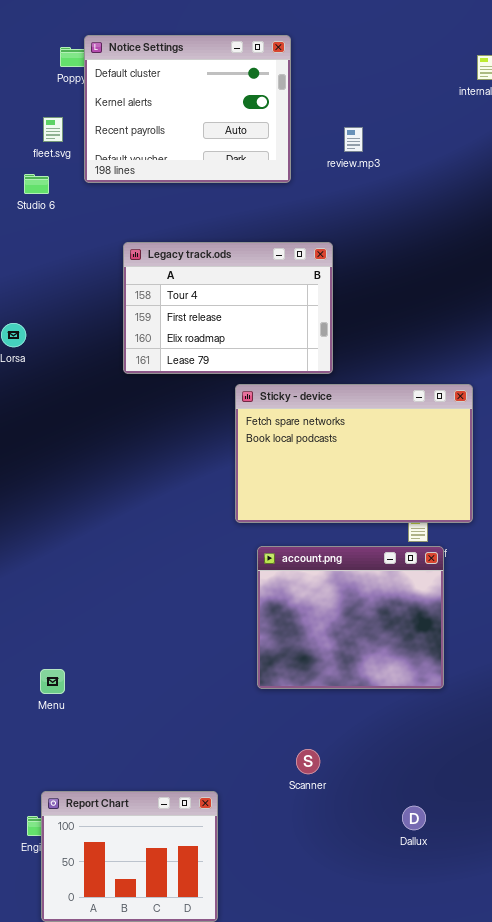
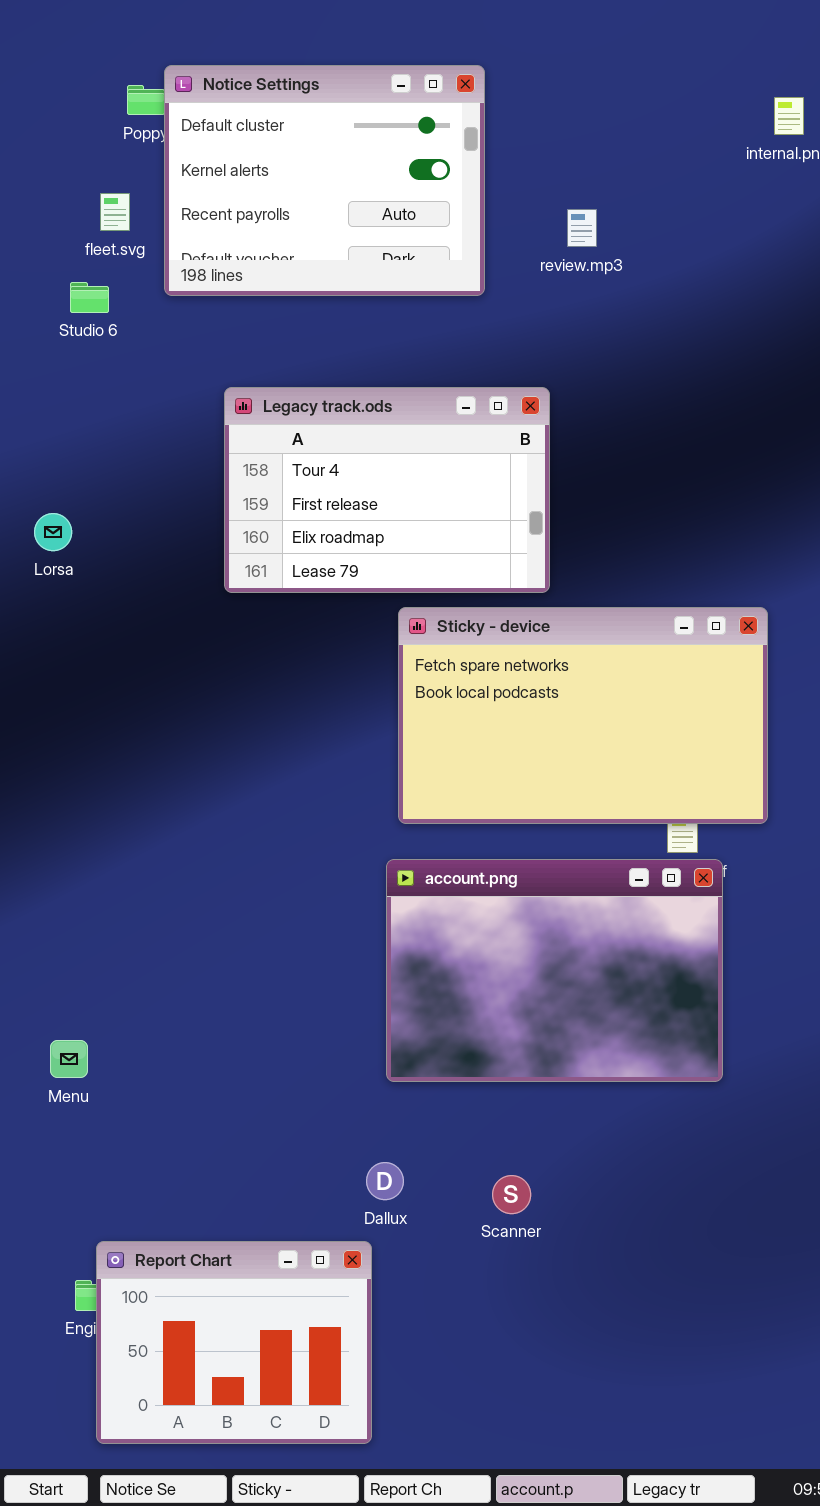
account.png: [257,546,444,689] -> [386,859,723,1082], resized
Menu: [40,669,65,694] -> [50,1040,88,1078], moved
Dallux: [402,806,426,830] -> [366,1162,404,1200], moved

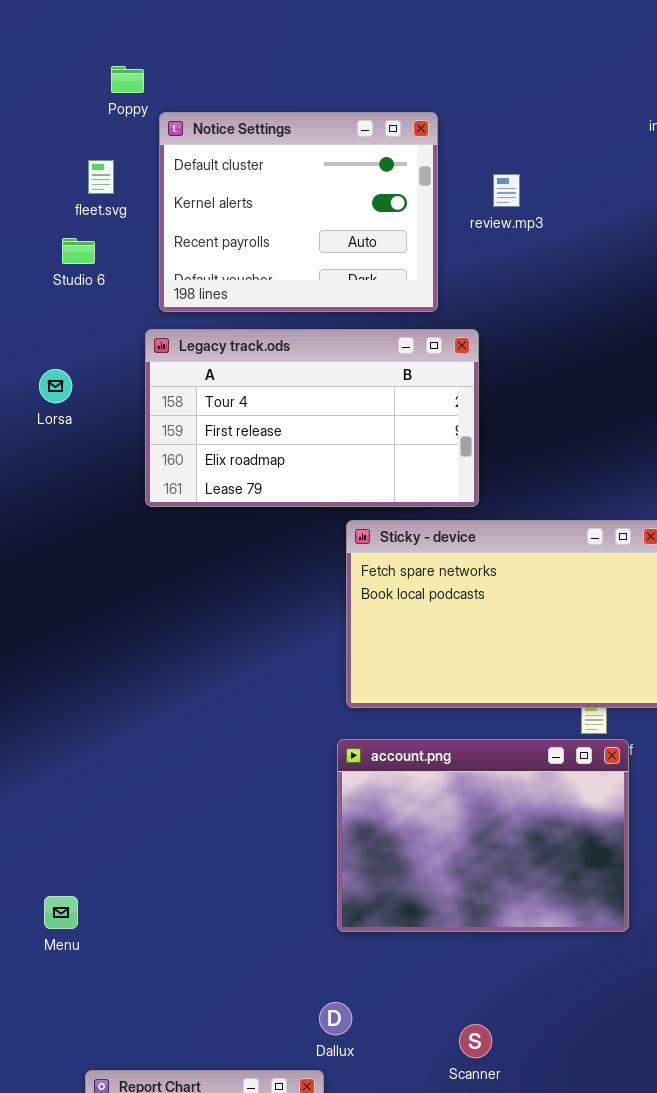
Notice Settings: [164,65,485,296] -> [159,112,438,312], moved
Legacy track.ods: [224,387,550,593] -> [145,329,479,507], resized
Lorsa: [34,513,72,551] -> [39,369,72,403], moved
Scanner: [492,1175,531,1214] -> [459,1024,492,1058], moved

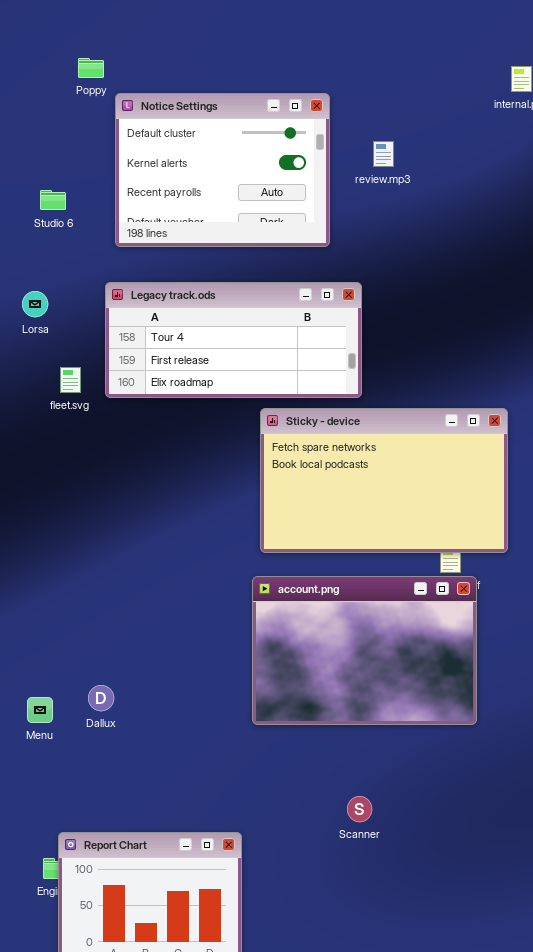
fleet.svg: [88,160,114,194] -> [60,367,81,393], moved
Legacy track.ods: [145,329,479,507] -> [105,282,362,398], resized
Dallux: [319,1002,352,1035] -> [88,685,114,711], moved

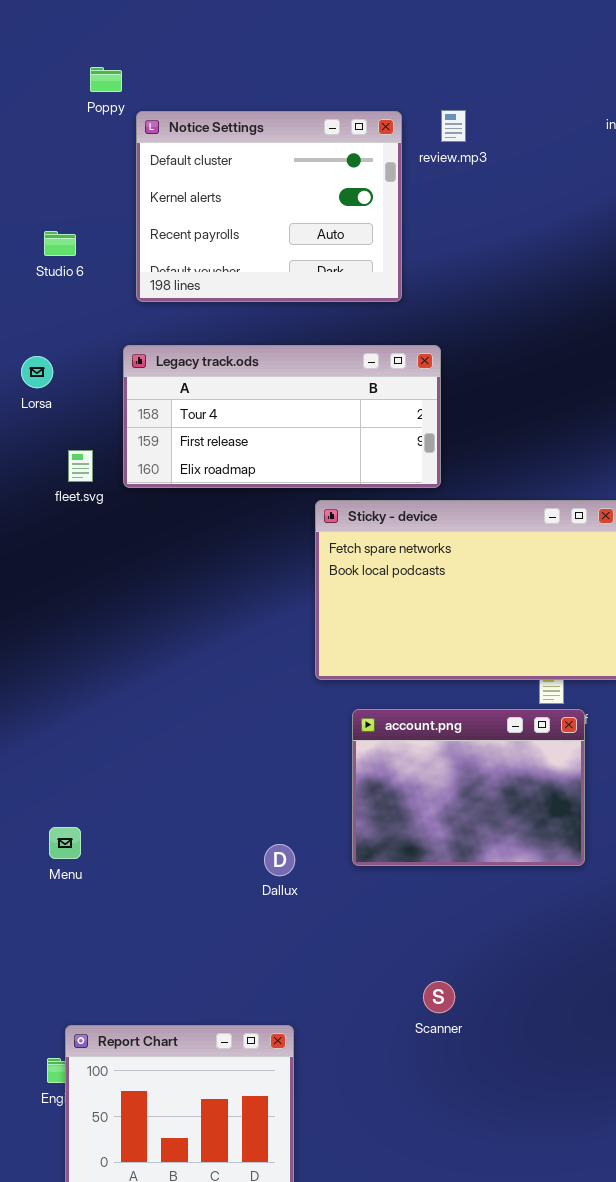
review.mp3: [373,141,394,167] -> [441,110,466,142], moved
account.png: [252,576,477,725] -> [352,709,585,866], resized
Dallux: [88,685,114,711] -> [264,844,295,876], moved
Menu: [27,697,53,723] -> [49,827,81,859], moved

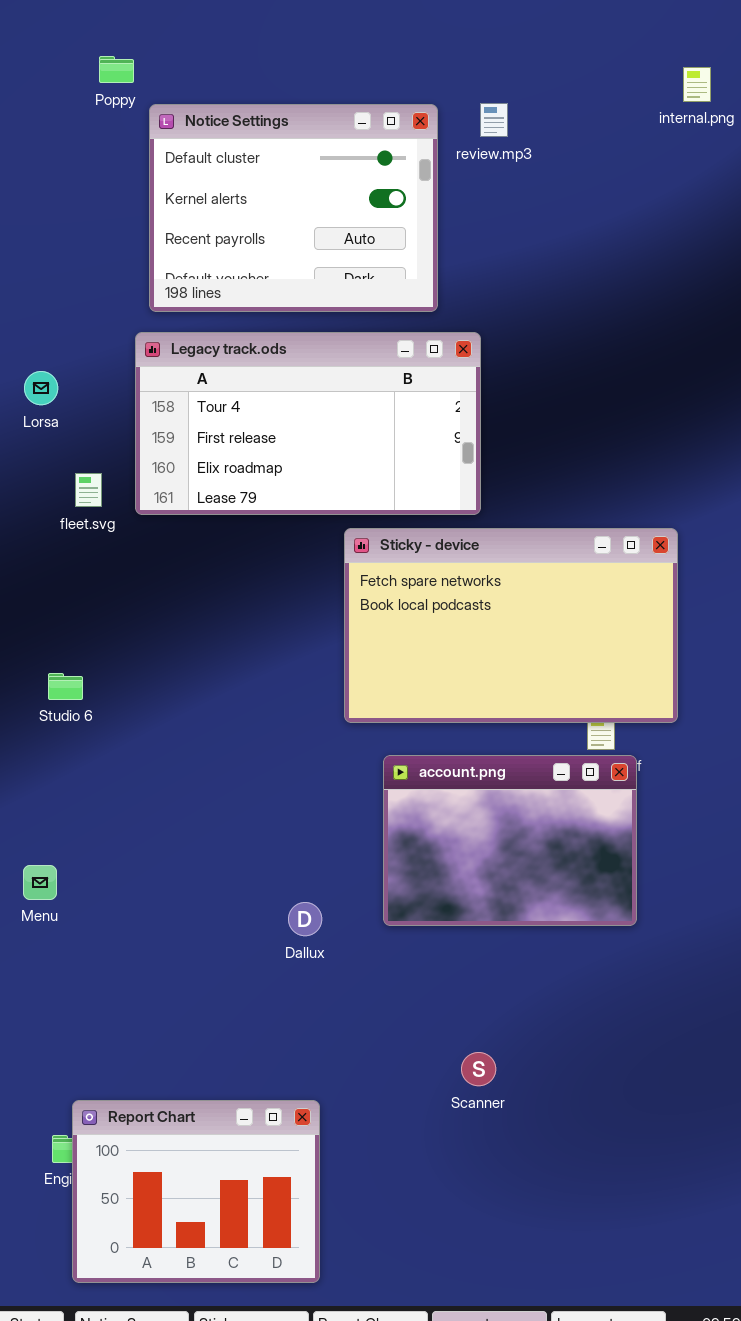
Studio 6: [44,231,76,256] -> [48,673,83,700], moved
Legacy track.ods: [123,345,441,488] -> [135,332,481,515], resized
Menu: [49,827,81,859] -> [23,865,57,900], moved

